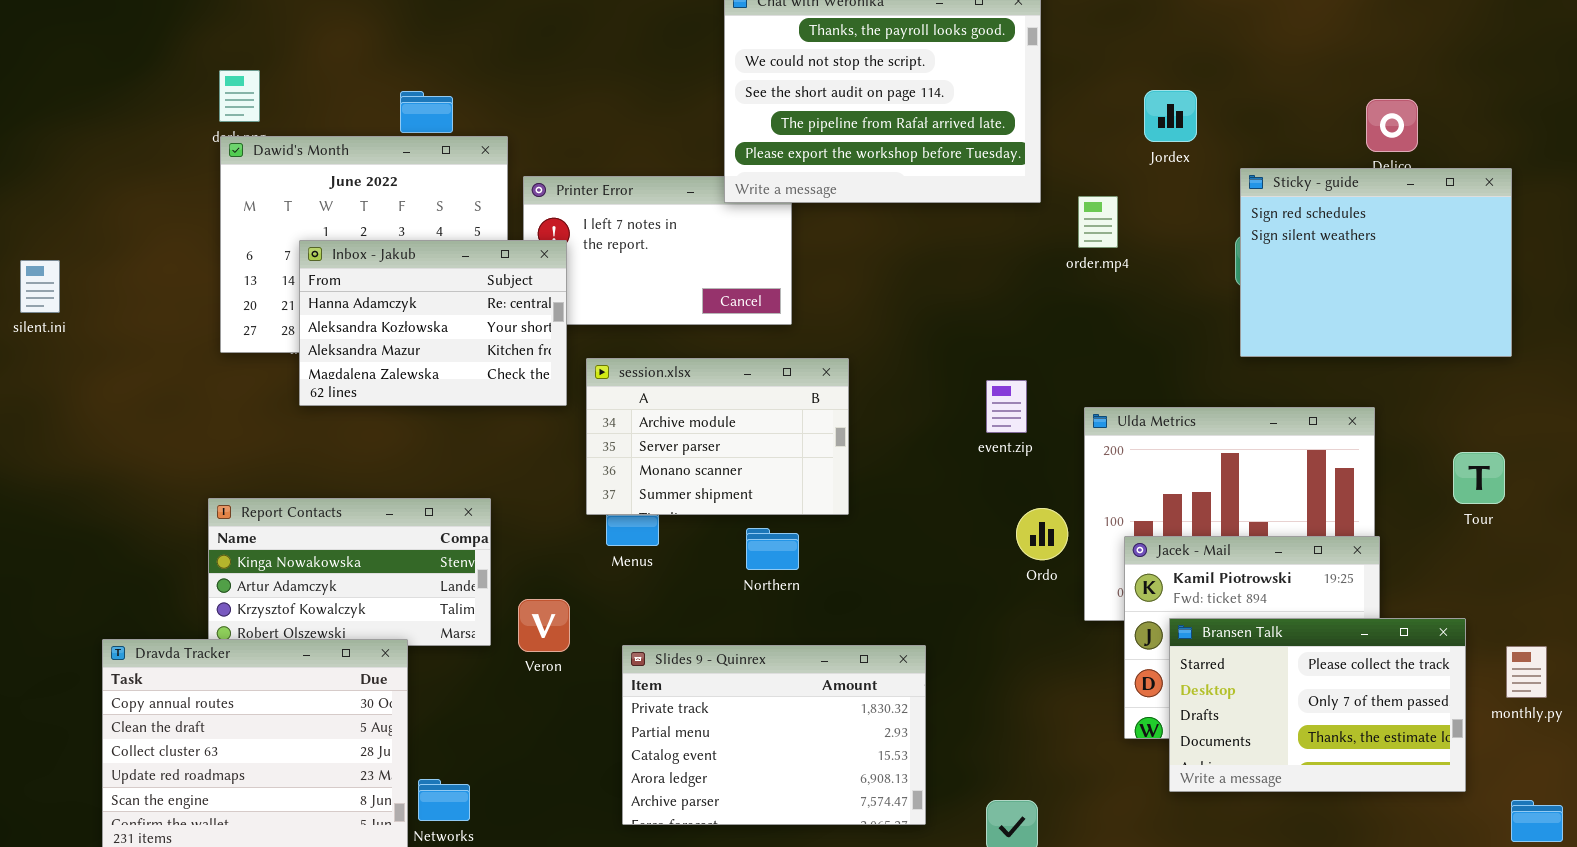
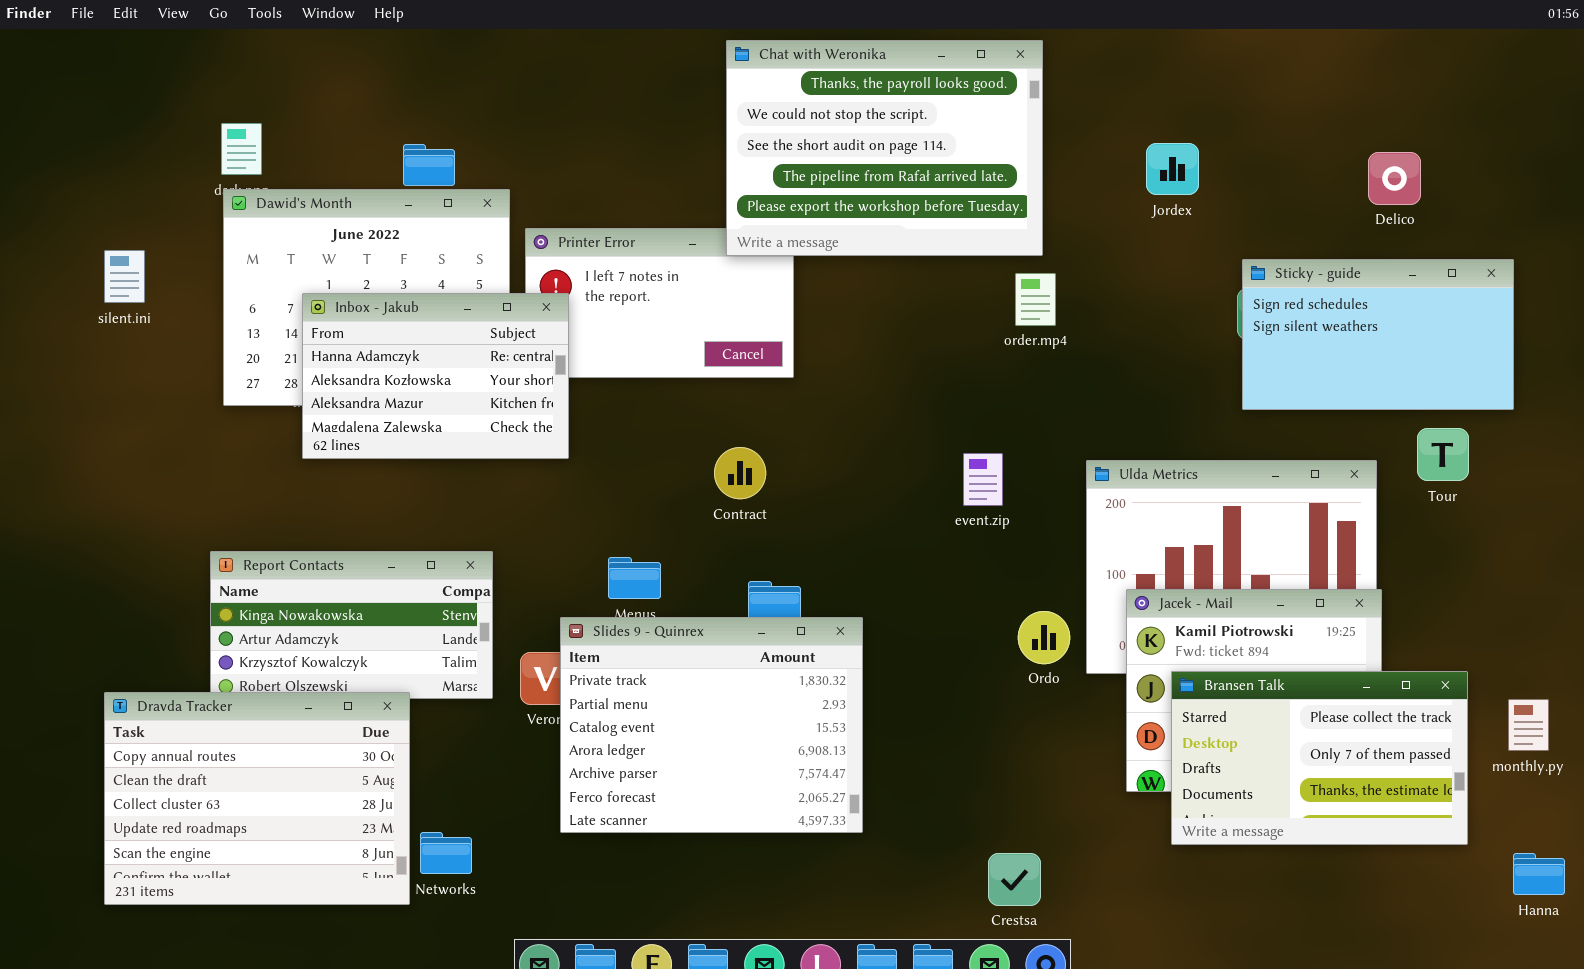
Sticky - guide: [1240,168,1512,357] -> [1242,259,1514,410], resized
order.mp4: [1078,196,1118,248] -> [1015,273,1056,326], moved
silent.ini: [20,260,60,313] -> [104,250,145,303], moved
session.xlsx: [586,358,849,515] -> none, closed
event.zip: [986,380,1027,433] -> [963,453,1003,506], moved
Tour: [1453,452,1505,504] -> [1417,428,1469,481], moved
Ordo: [1016,508,1068,560] -> [1018,611,1070,664], moved
Slides 9 - Quinrex: [622,645,926,825] -> [560,617,863,833], moved, resized

